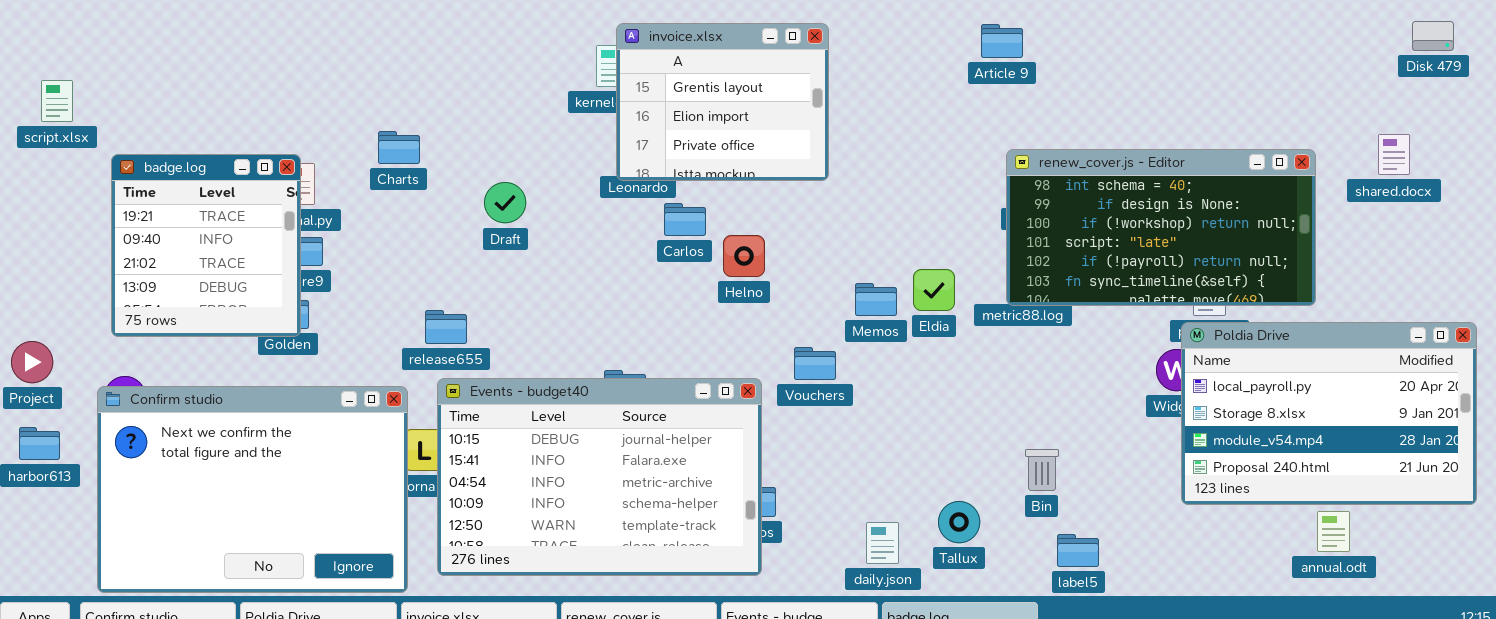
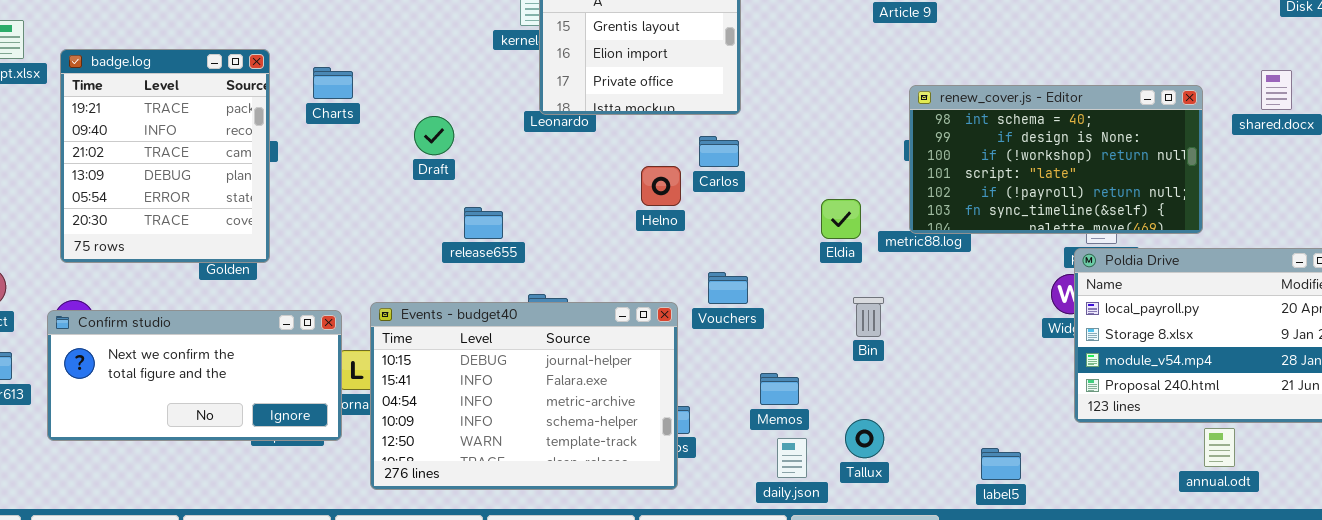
badge.log: [111,154,301,337] -> [60,49,270,263], resized
Carlos: [664,203,706,236] -> [699,136,739,167], moved
Memos: [855,283,897,316] -> [760,373,799,405], moved
release655: [425,310,467,344] -> [464,207,503,239], moved
Confirm studio: [97,386,408,593] -> [47,310,342,441], resized
Bin: [1025,449,1059,491] -> [853,297,884,337], moved
label5: [1057,534,1099,567] -> [981,448,1021,480], moved

